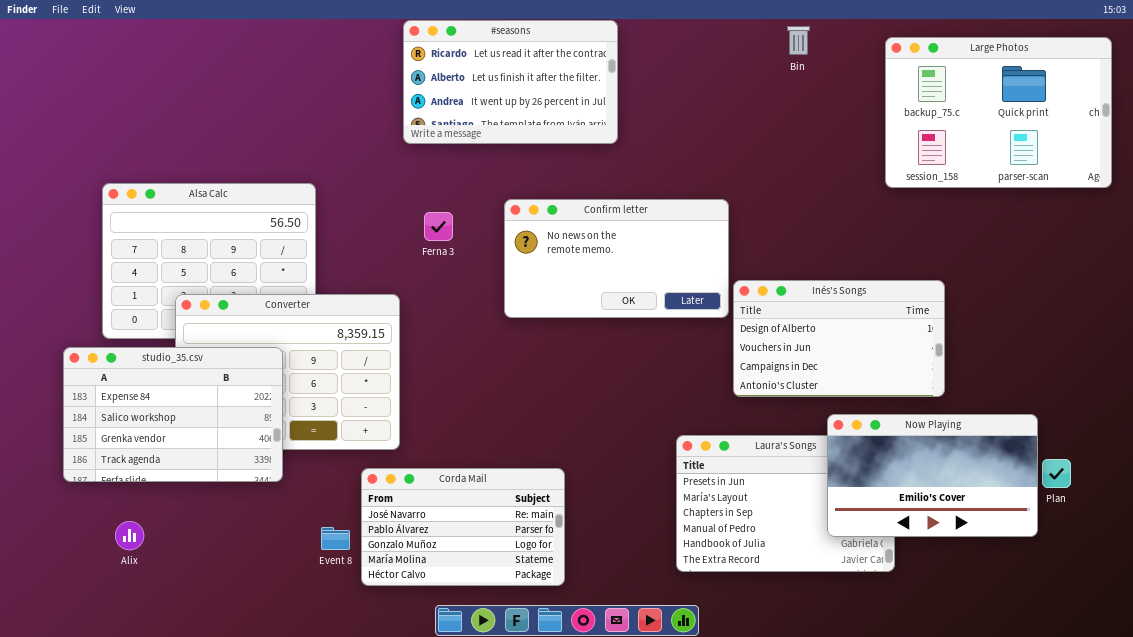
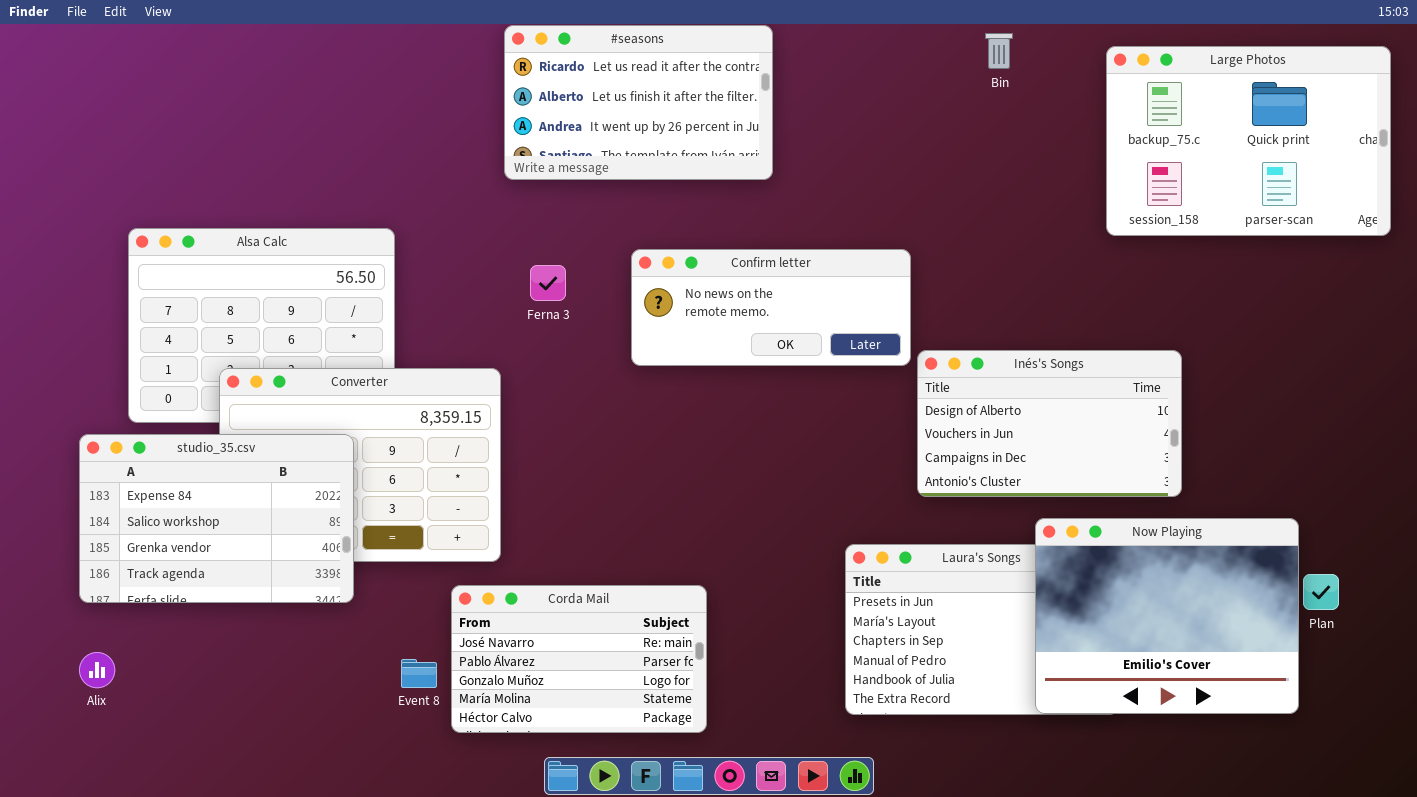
Confirm letter: [504,199,729,318] -> [631,249,911,366], resized
Now Playing: [827,414,1038,537] -> [1035,518,1299,714], resized
Alix: [115,521,144,550] -> [79,652,115,688], moved

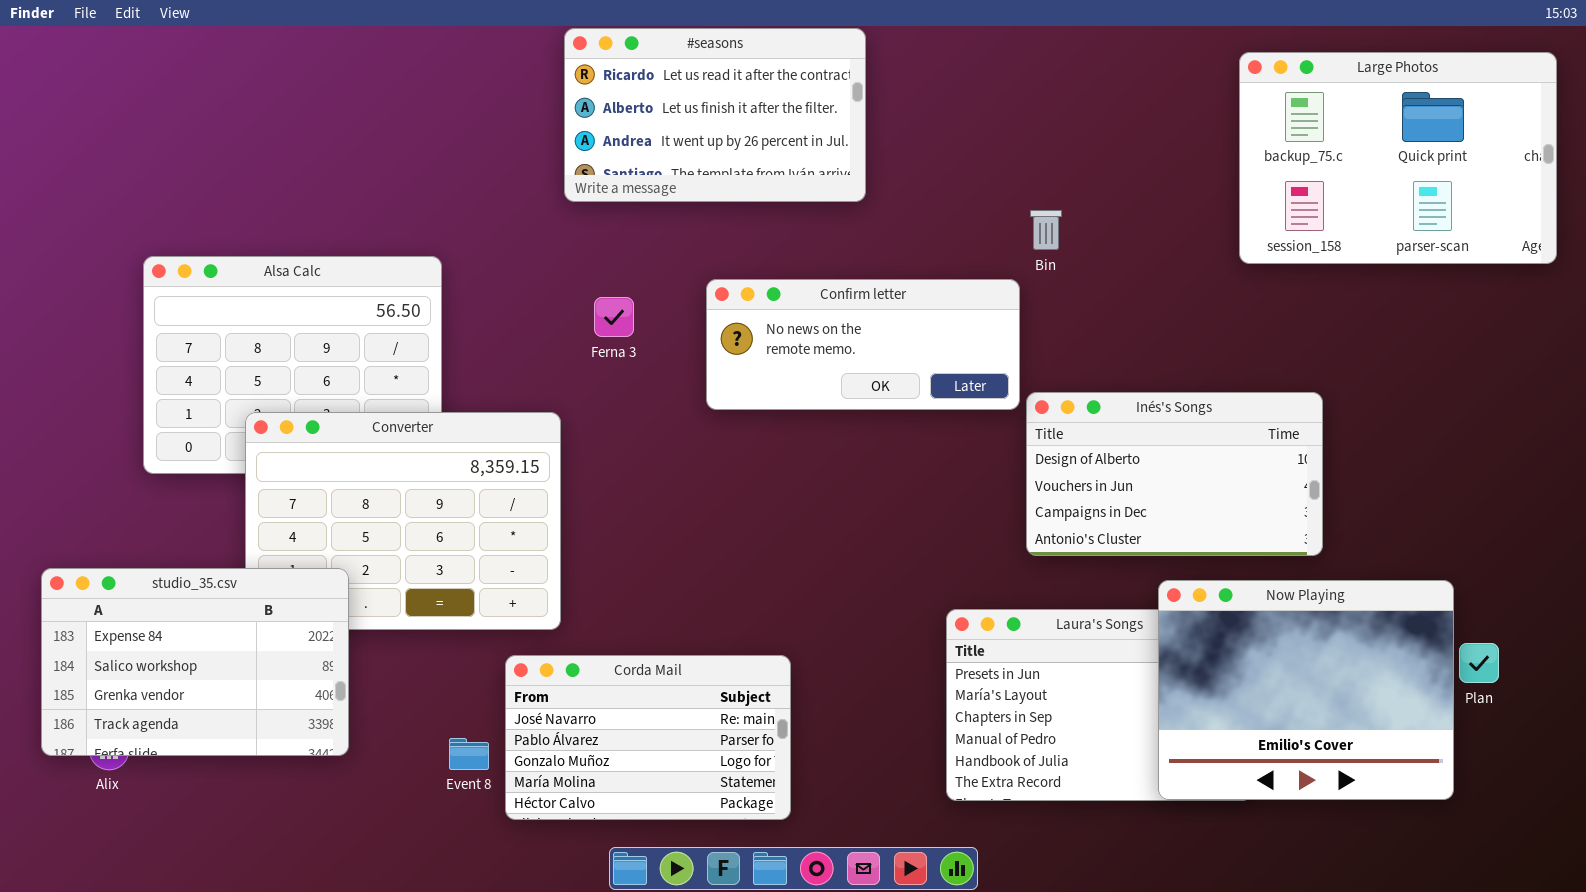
Bin: [985,33,1013,69] -> [1030,210,1062,250], moved
studio_35.csv: [79,434,354,603] -> [41,568,349,756], moved

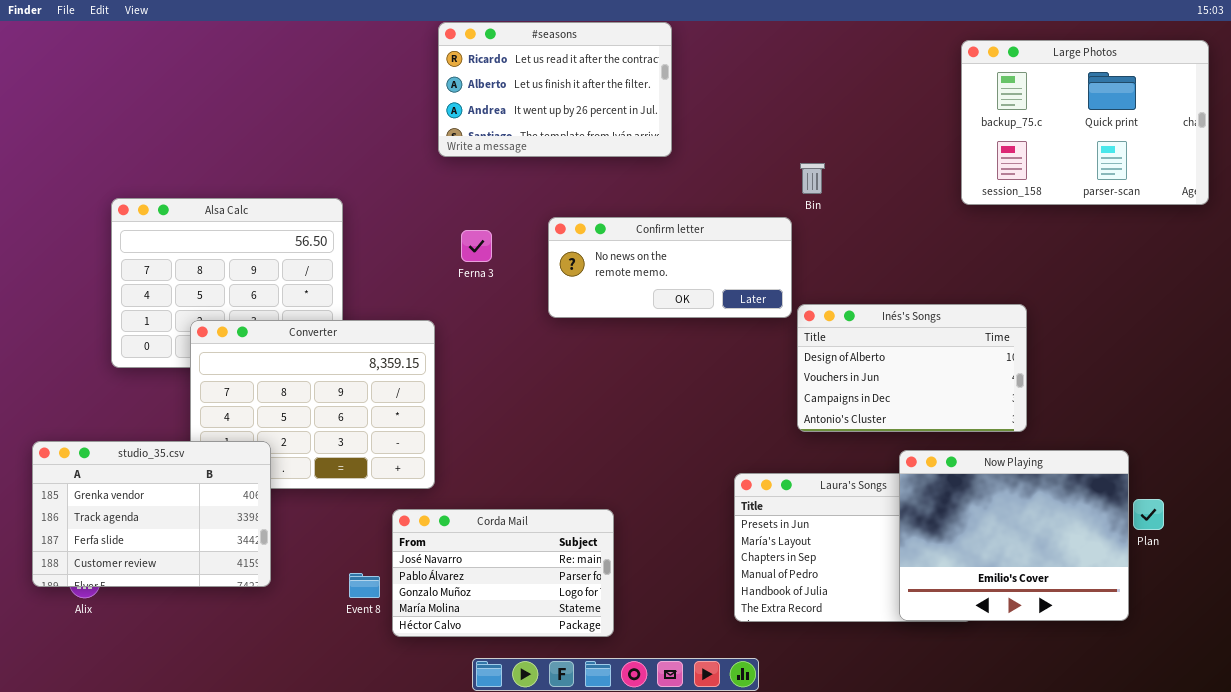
studio_35.csv: [41,568,349,756] -> [32,441,271,587], scrolled down 2 rows

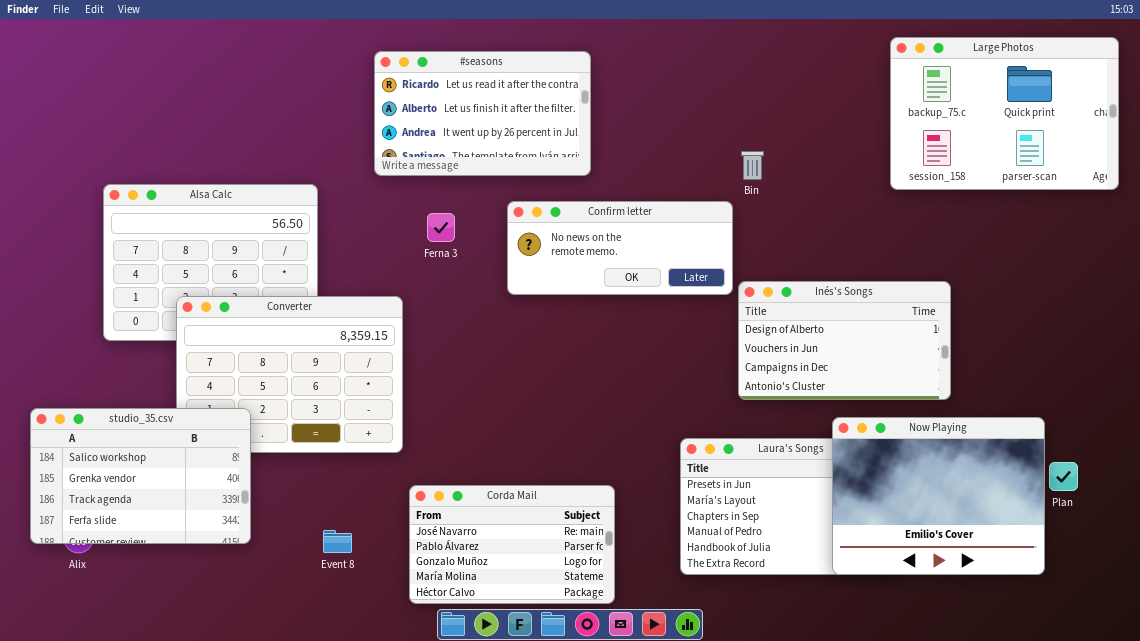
#seasons: [438,22,672,157] -> [374,51,591,176], moved
studio_35.csv: [32,441,271,587] -> [30,408,251,544], scrolled up 1 row
Corda Mail: [392,509,614,637] -> [409,485,615,604], moved

